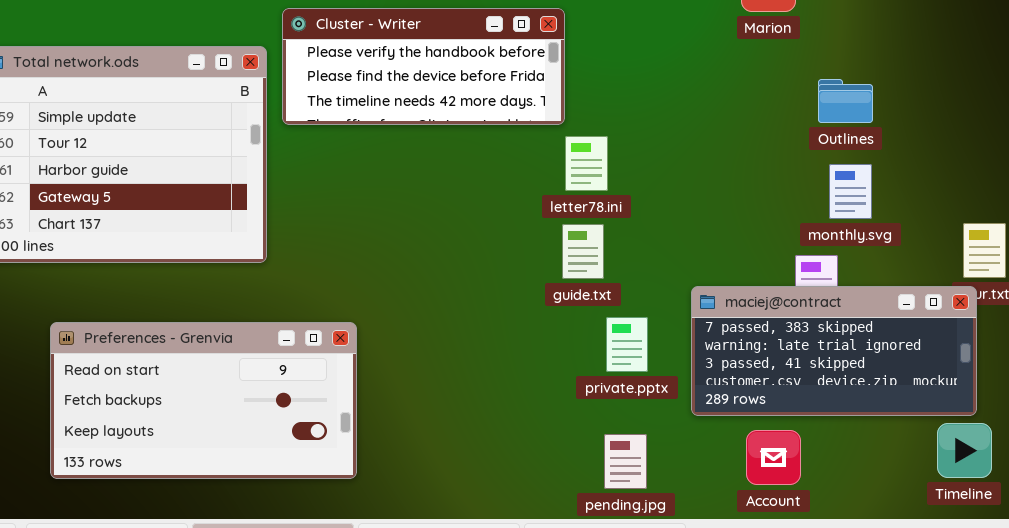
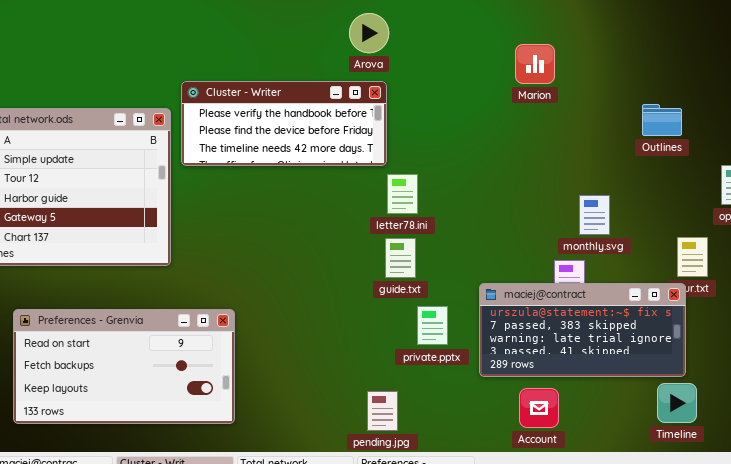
Outlines: [818,79,873,123] -> [642,104,682,136], moved
maciej@contract: [691,286,977,416] -> [479,283,686,377], scrolled up 1 row
pending.jpg: [604,434,647,489] -> [367,391,398,431], moved

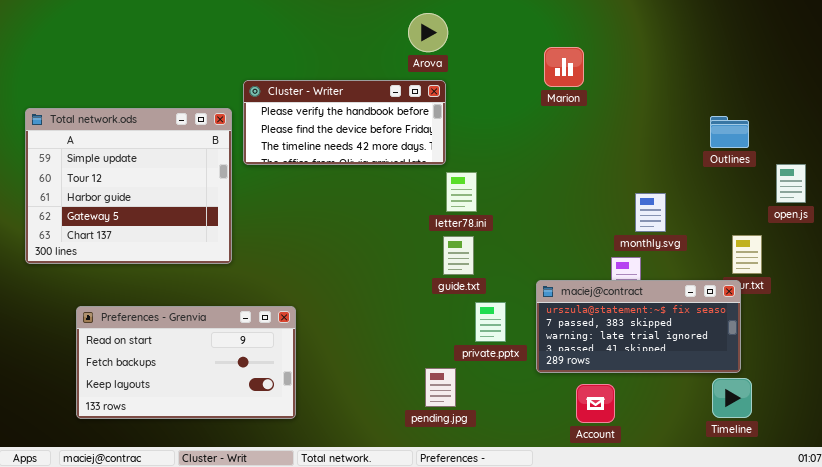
Marion: [515,44,555,84] -> [544,47,584,87], moved
Outlines: [642,104,682,136] -> [710,116,749,148], moved
pending.jpg: [367,391,398,431] -> [425,368,456,407], moved

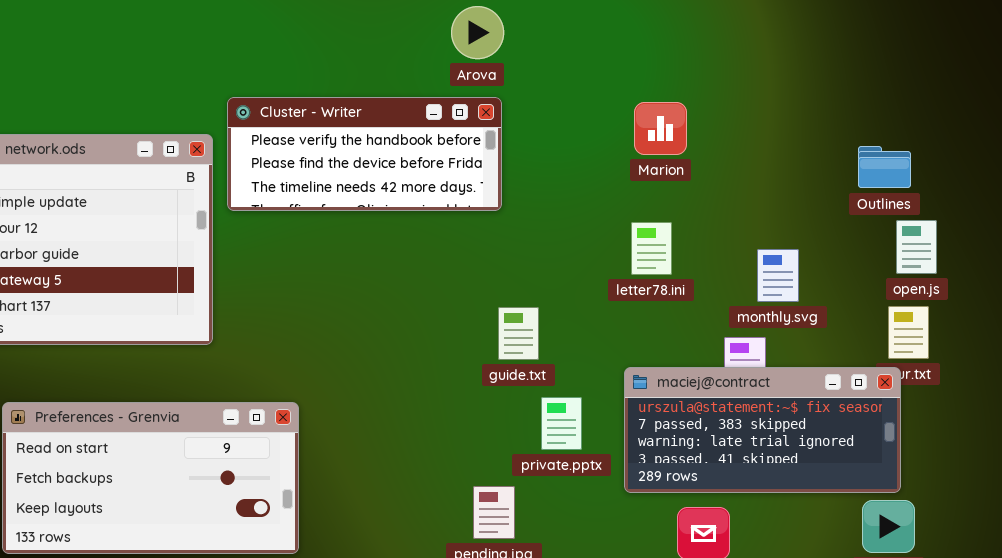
Marion: [544,47,584,87] -> [634,102,687,155], moved
open.js: [776,164,806,203] -> [896,220,937,274], moved
letter78.ini: [446,172,477,212] -> [631,222,672,275], moved

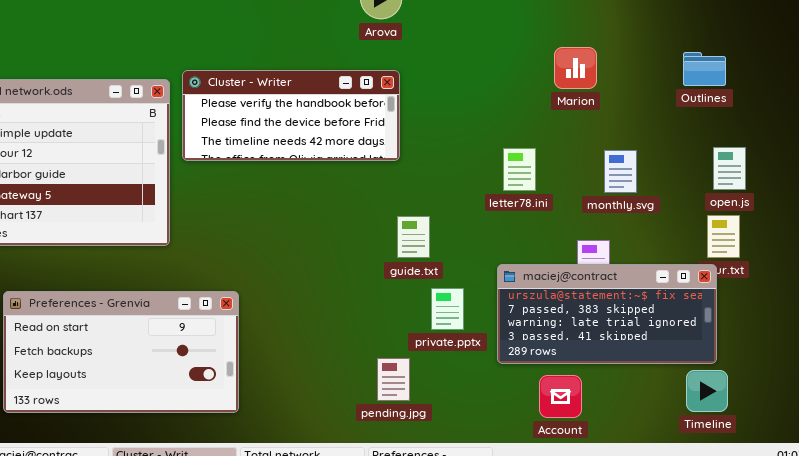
Cluster - Writer: [227,97,502,211] -> [182,70,400,161], moved
Marion: [634,102,687,155] -> [554,47,597,89], moved
Outlines: [858,146,911,188] -> [683,52,726,86], moved
monthly.svg: [757,249,799,302] -> [604,150,637,193], moved

